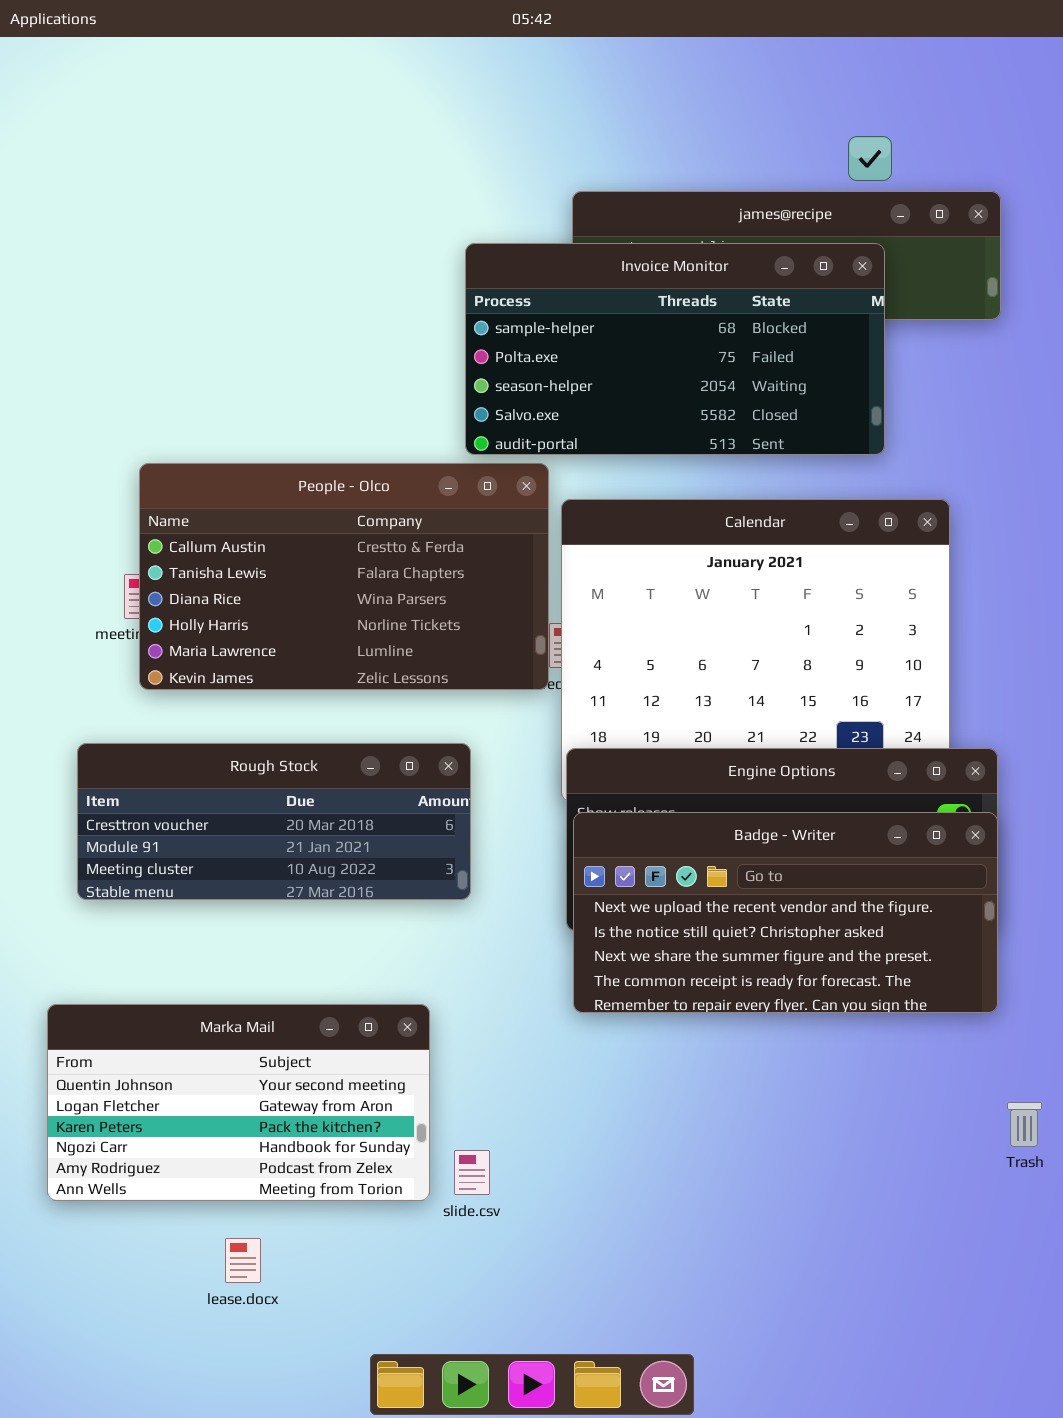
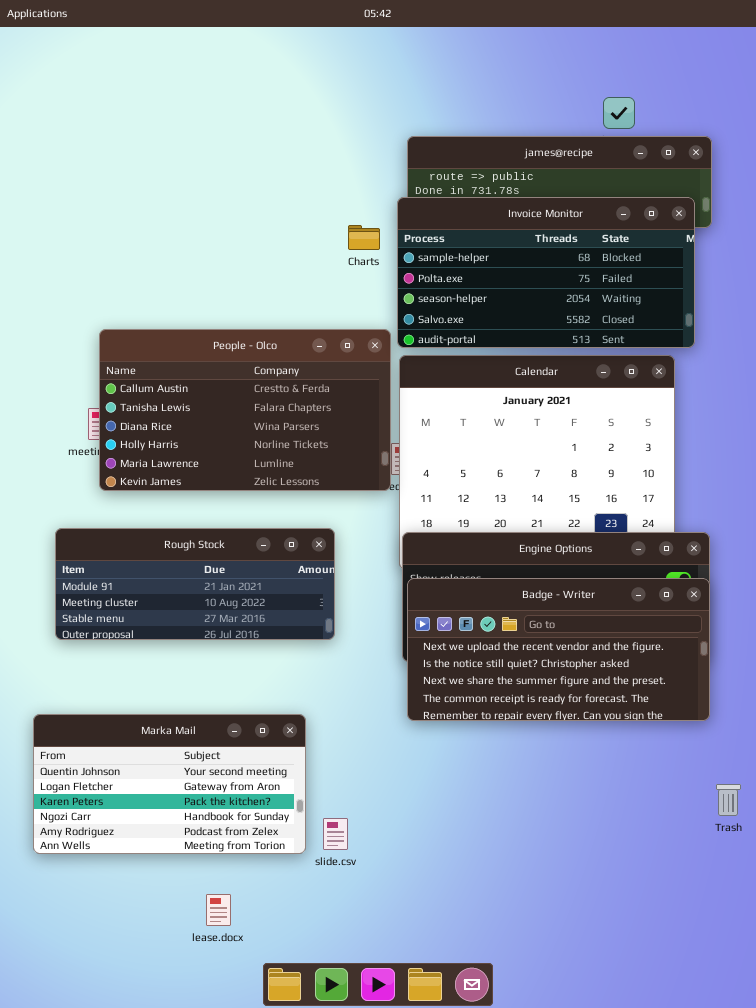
Invoice Monitor: [465,243,885,455] -> [397,197,695,348], moved
Rough Stock: [77,743,471,900] -> [55,528,335,640], scrolled down 1 row
lease.docx: [225,1238,261,1283] -> [206,894,231,926], moved

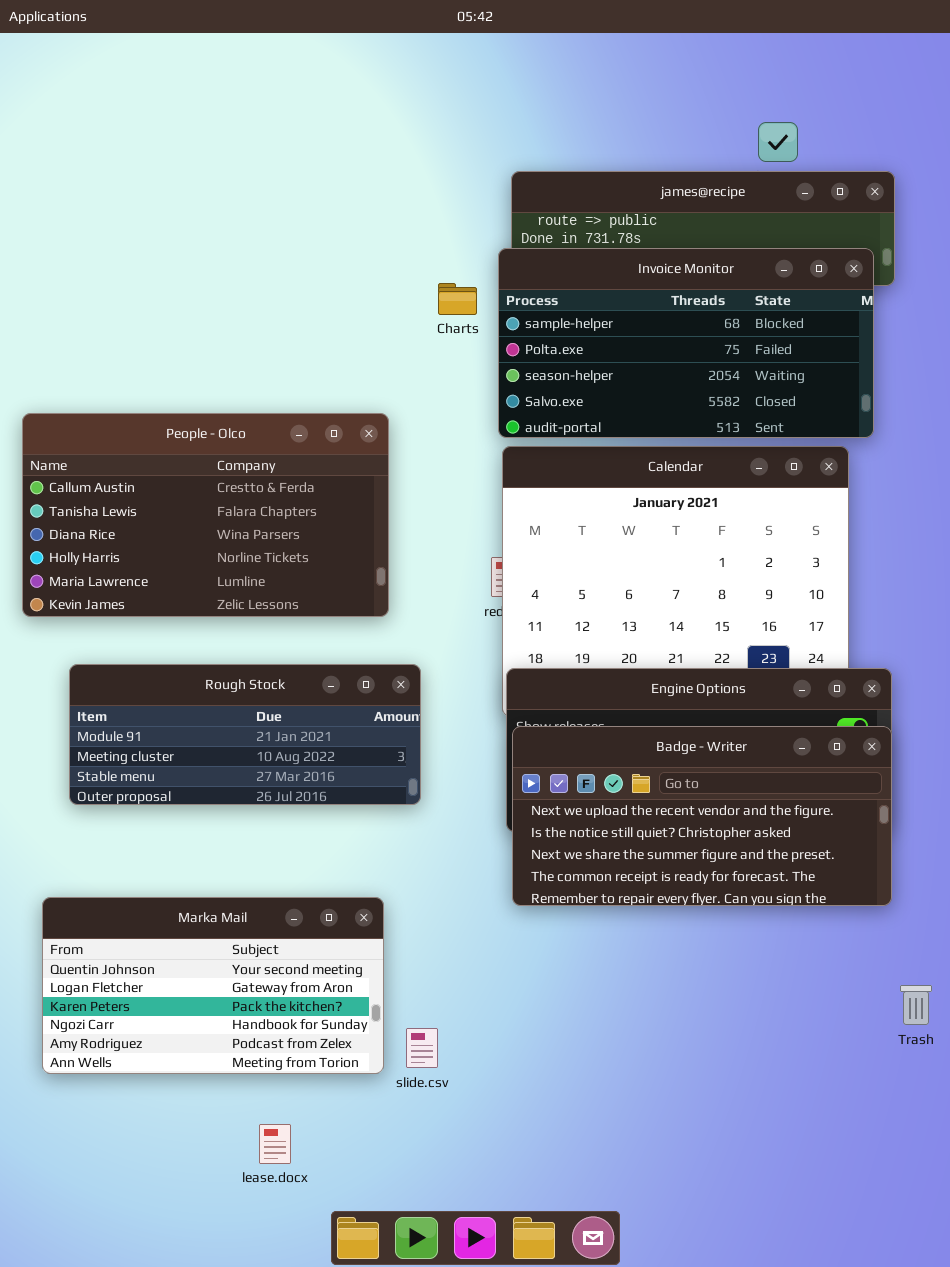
People - Olco: [99,329,391,491] -> [22,413,389,617], moved

